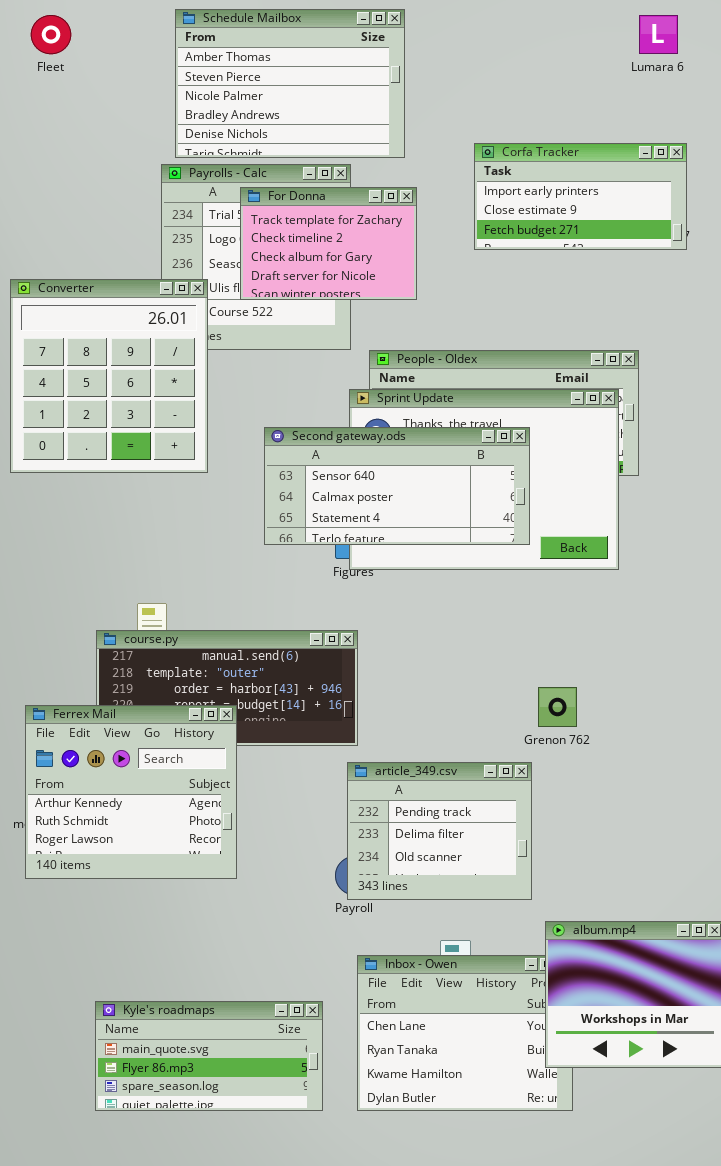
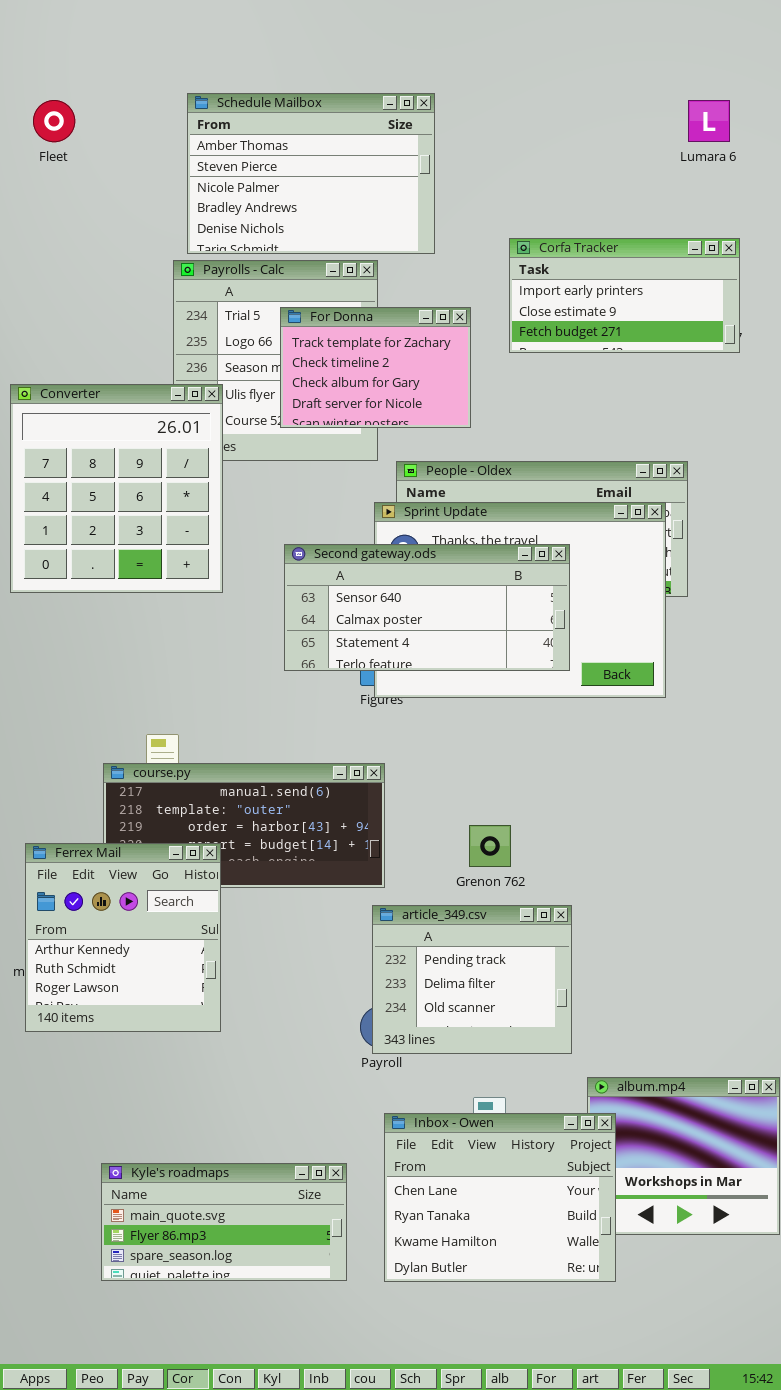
For Donna: [240,187,417,300] -> [280,307,471,428], moved
Grenon 762: [538,687,577,727] -> [469,825,511,867], moved
Ferrex Mail: [25,705,237,879] -> [25,843,221,1032], resized
Inbox - Owen: [357,955,573,1111] -> [384,1113,616,1282], raised

